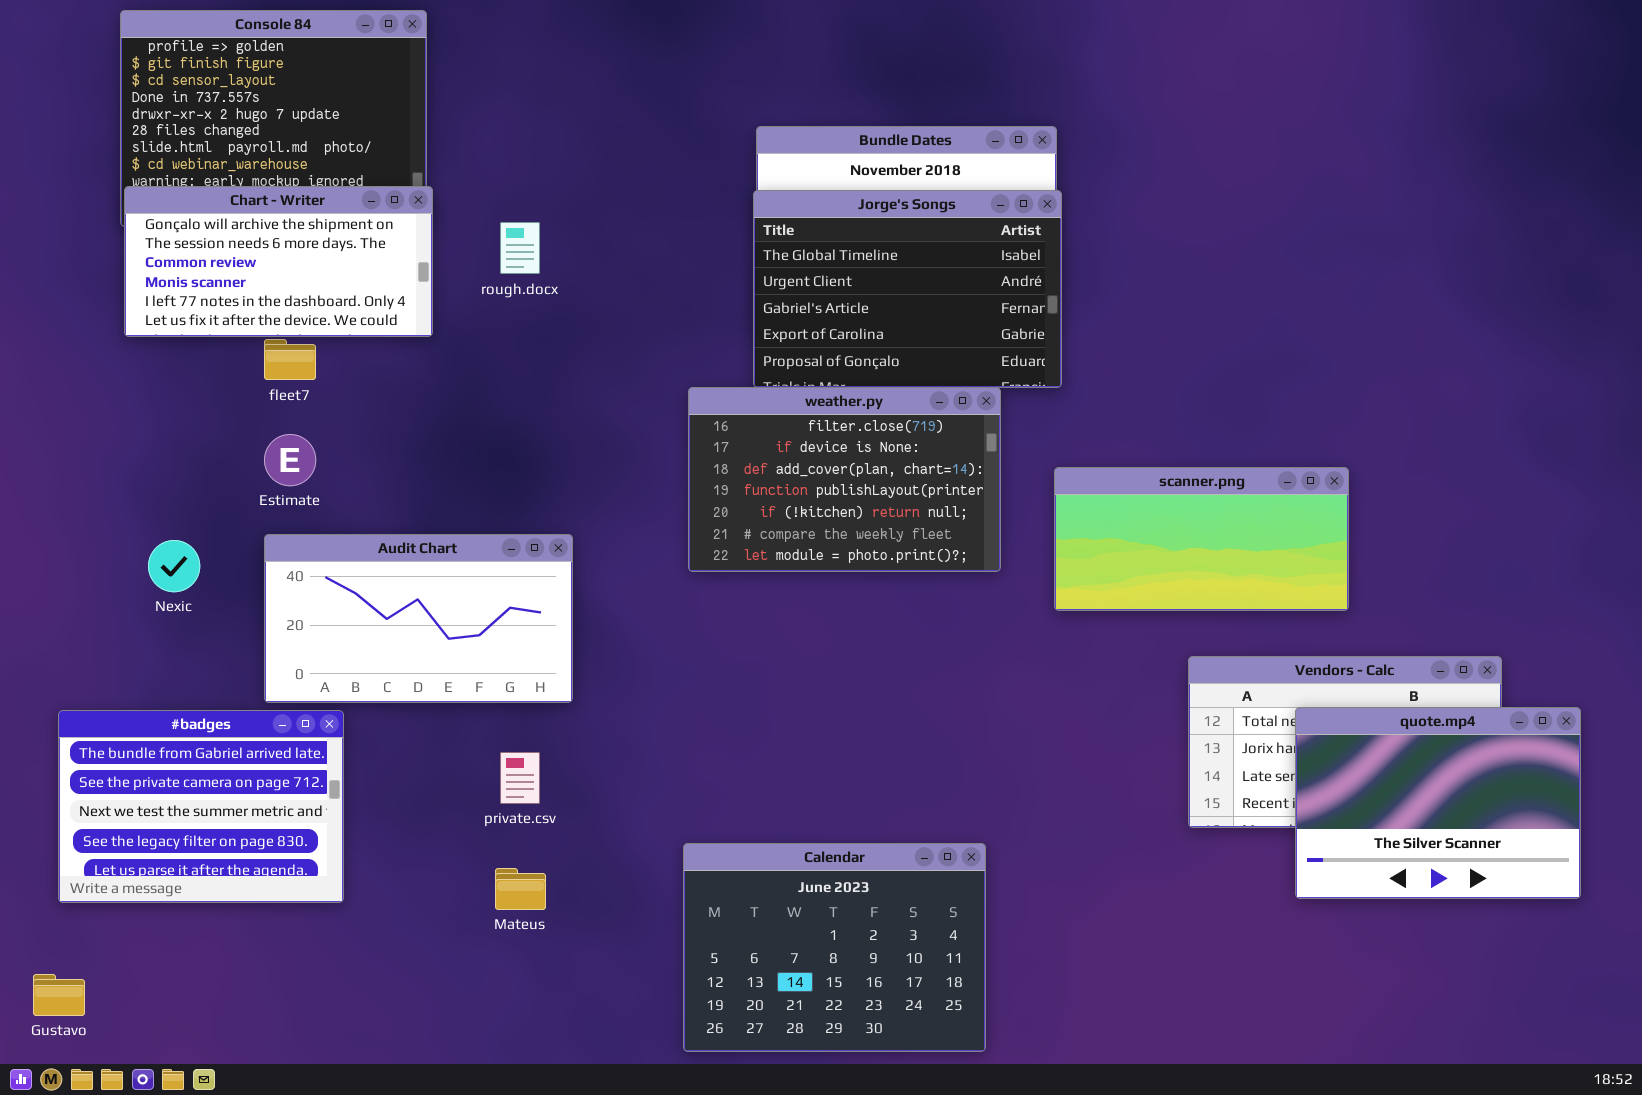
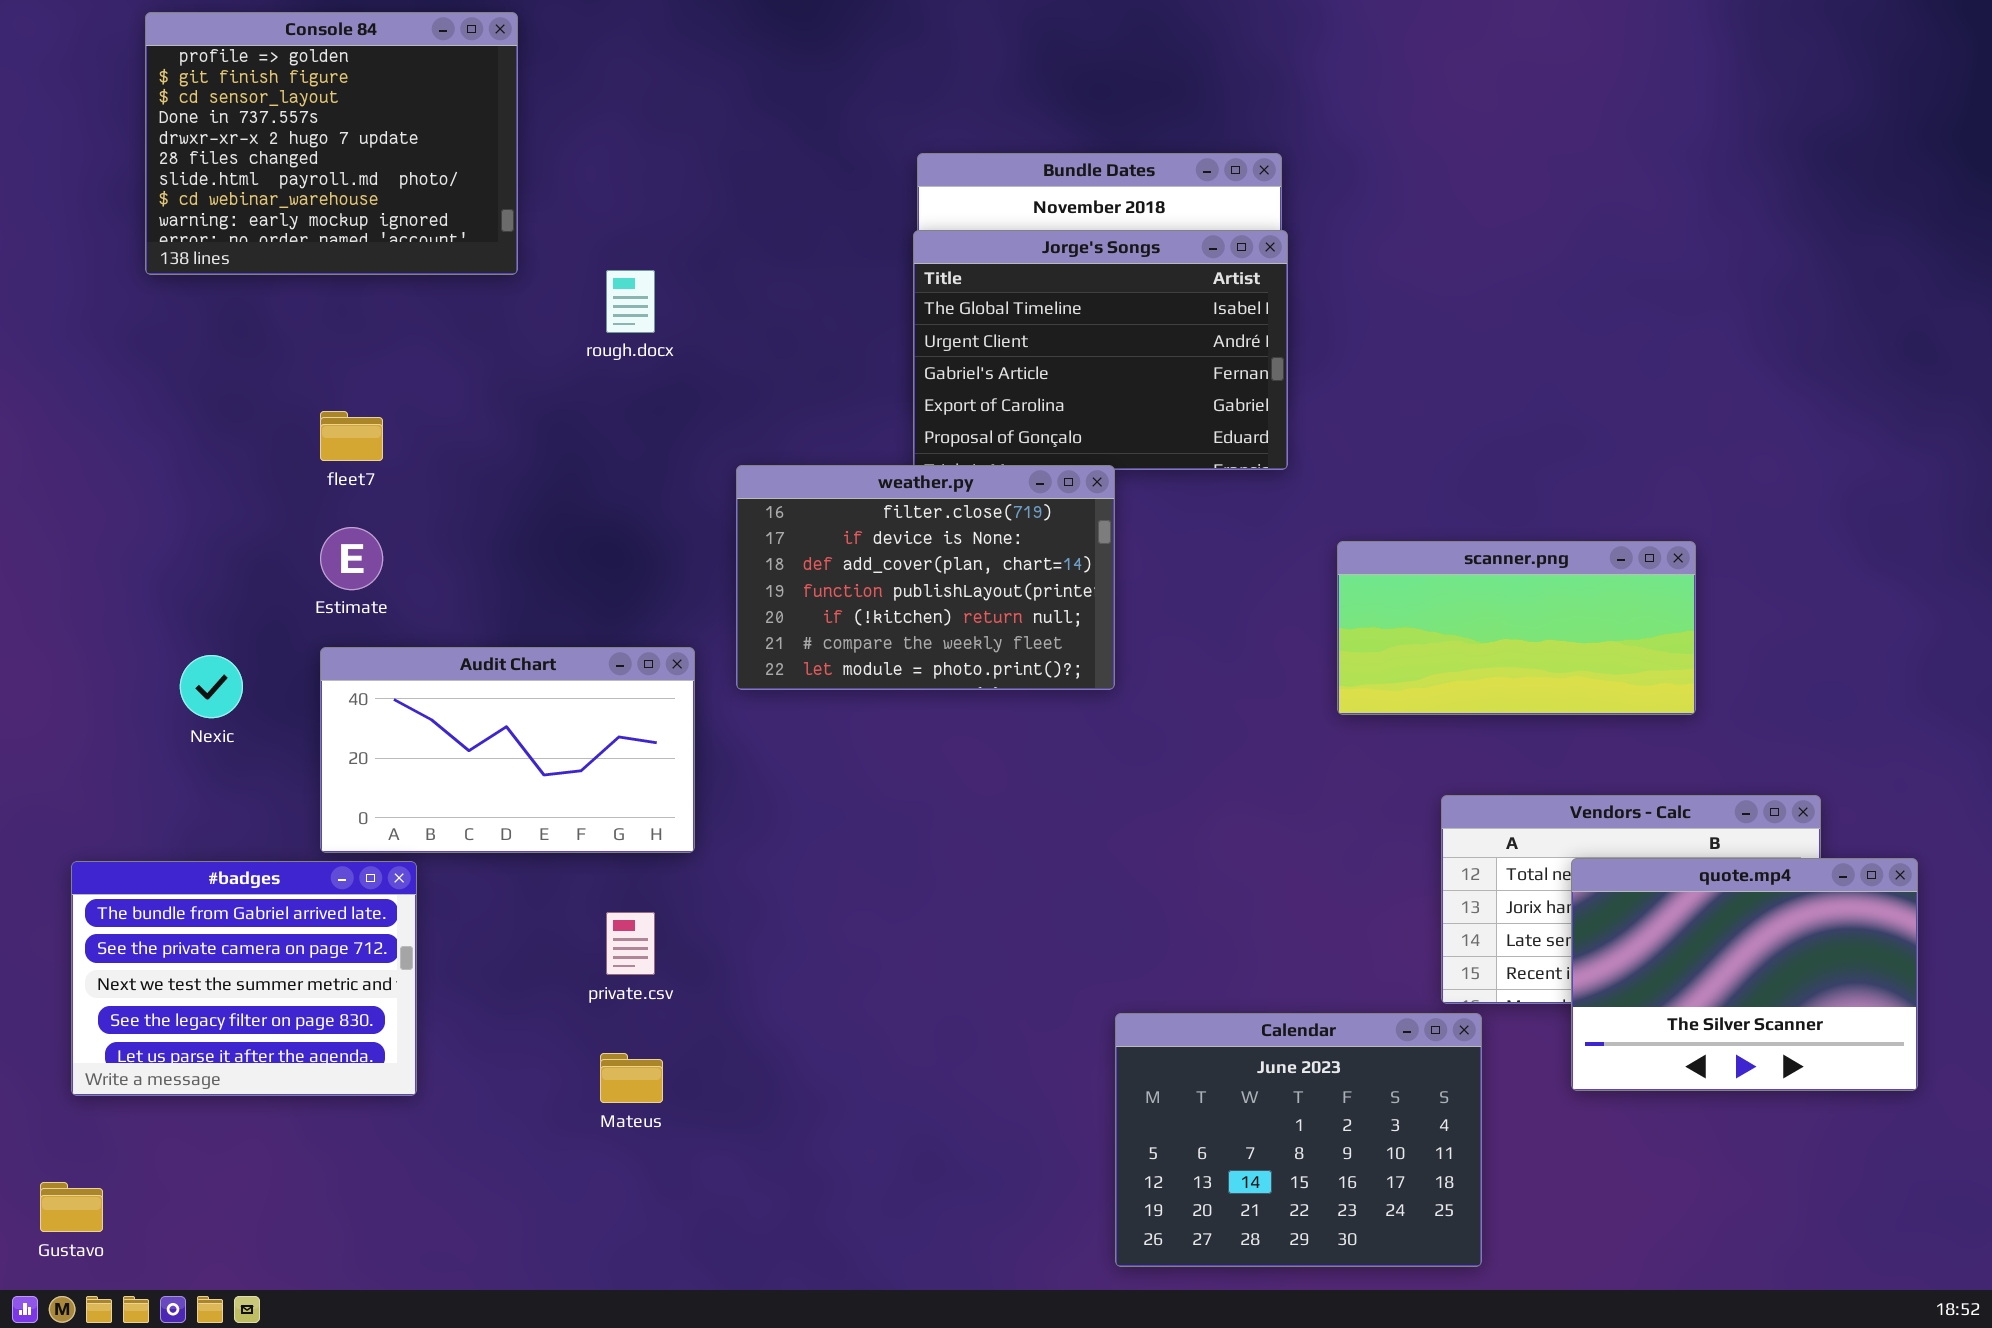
Chart - Writer: [124,186,433,337] -> none, closed
weather.py: [688,387,1001,572] -> [736,465,1115,690], moved
scanner.png: [1054,467,1349,611] -> [1337,541,1696,715], moved
Calendar: [683,843,986,1052] -> [1115,1013,1482,1267], moved

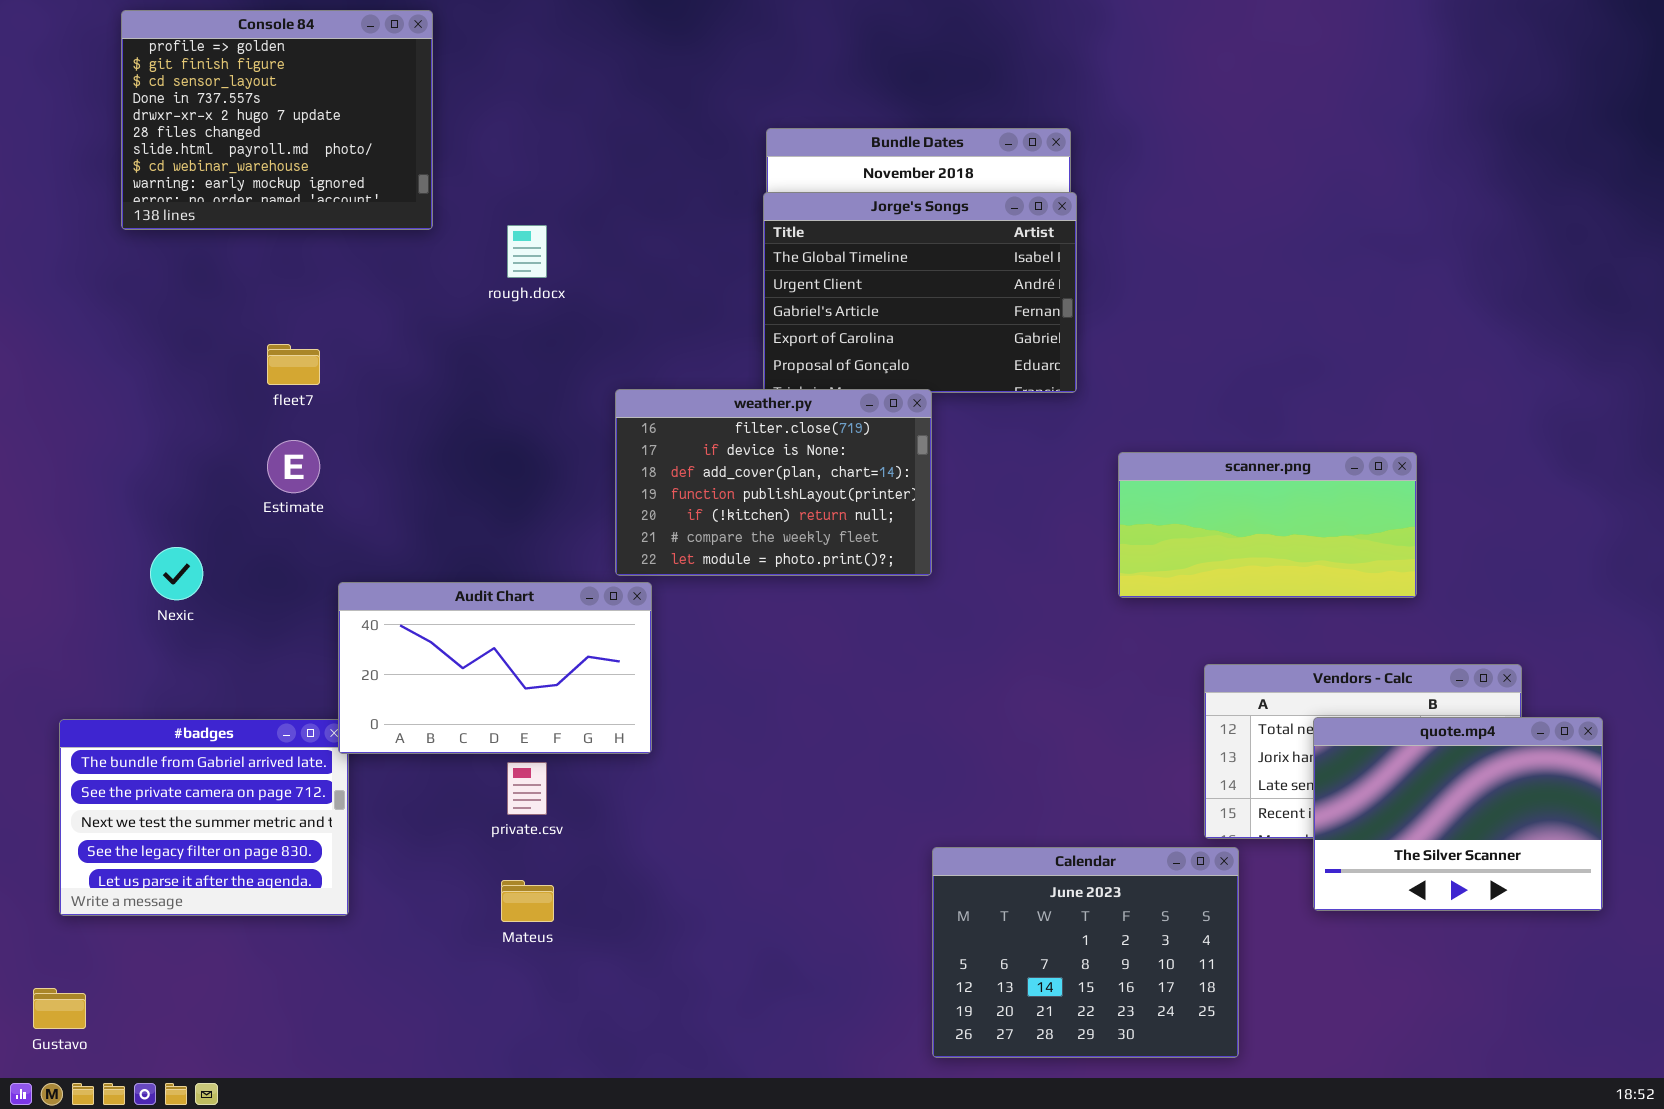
Audit Chart: [320,647,695,853] -> [338,582,652,754], moved

